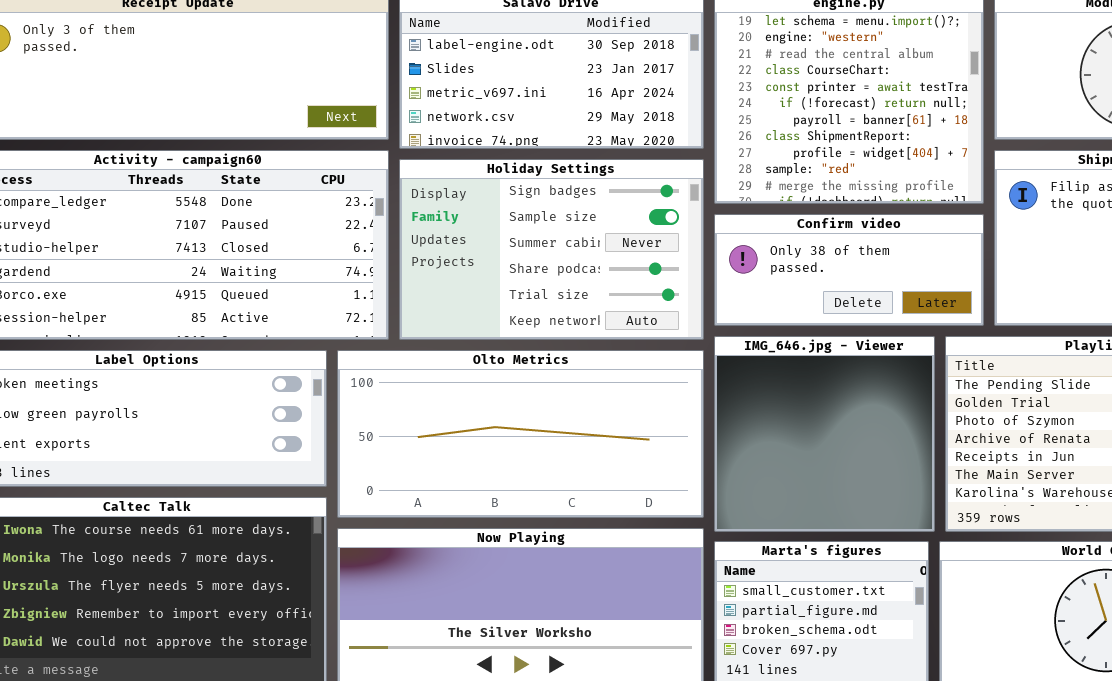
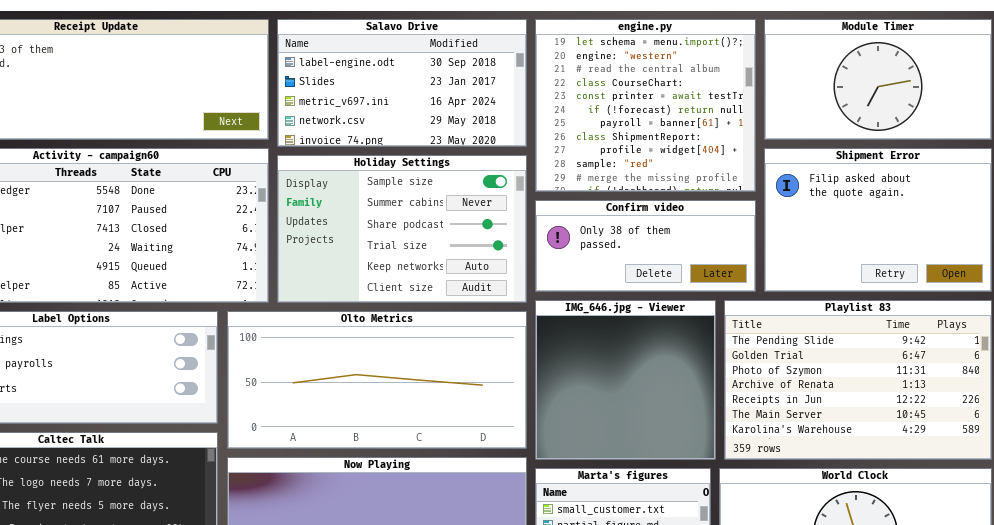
Holiday Settings: [399,159,704,340] -> [277,155,527,303], scrolled down 1 row

